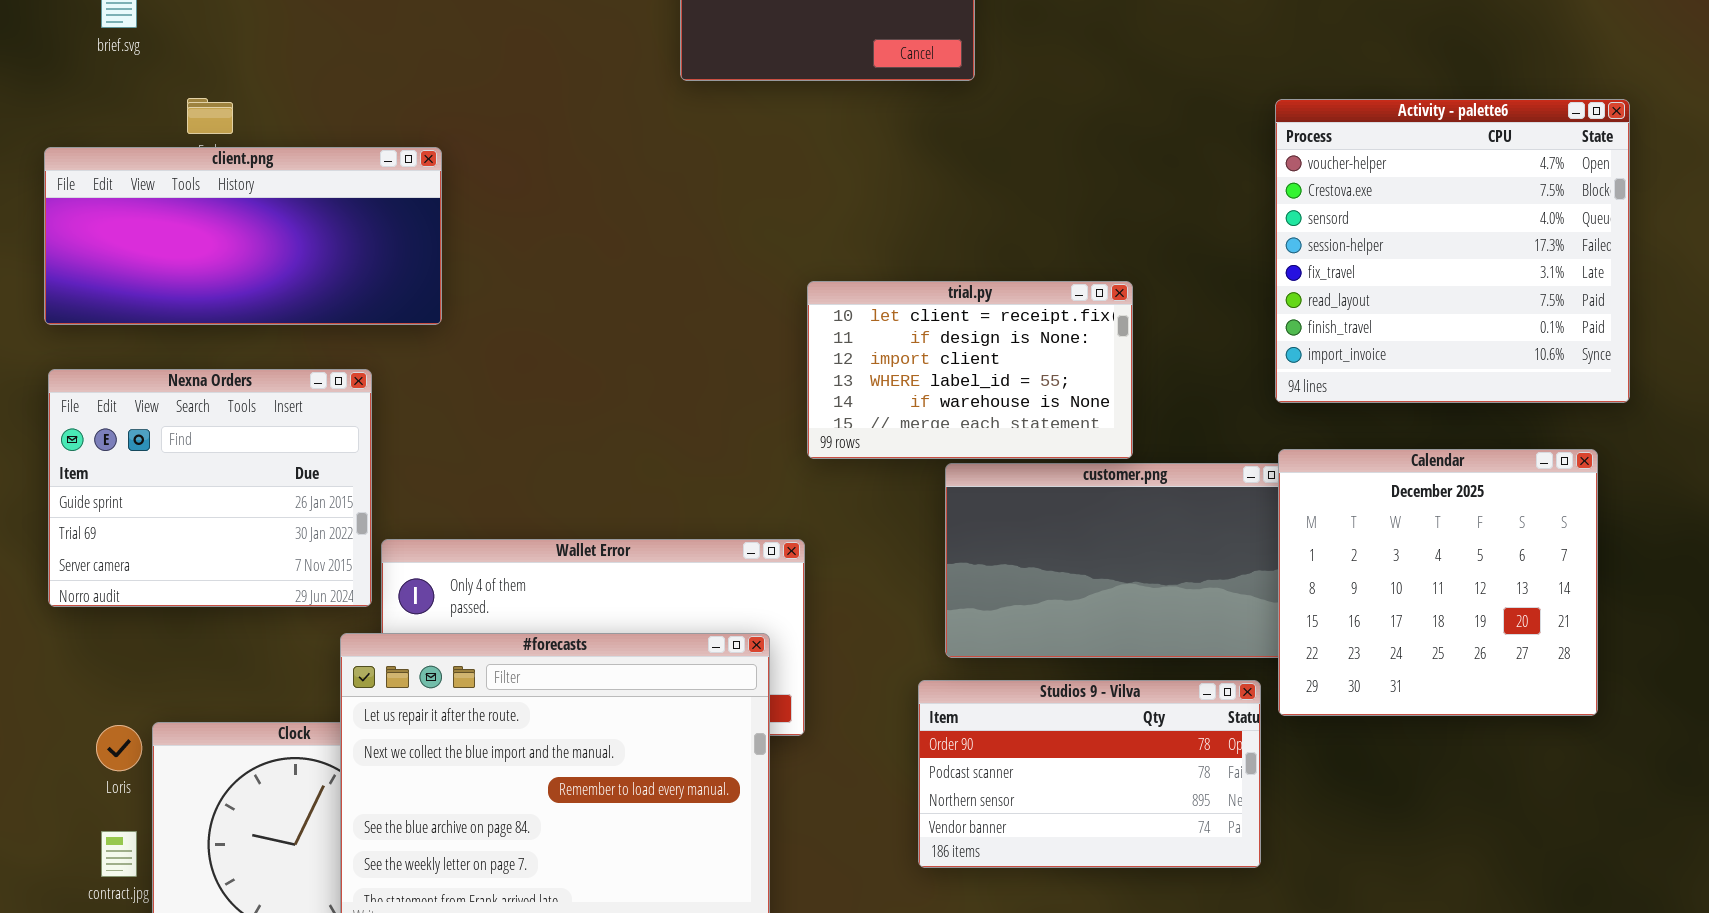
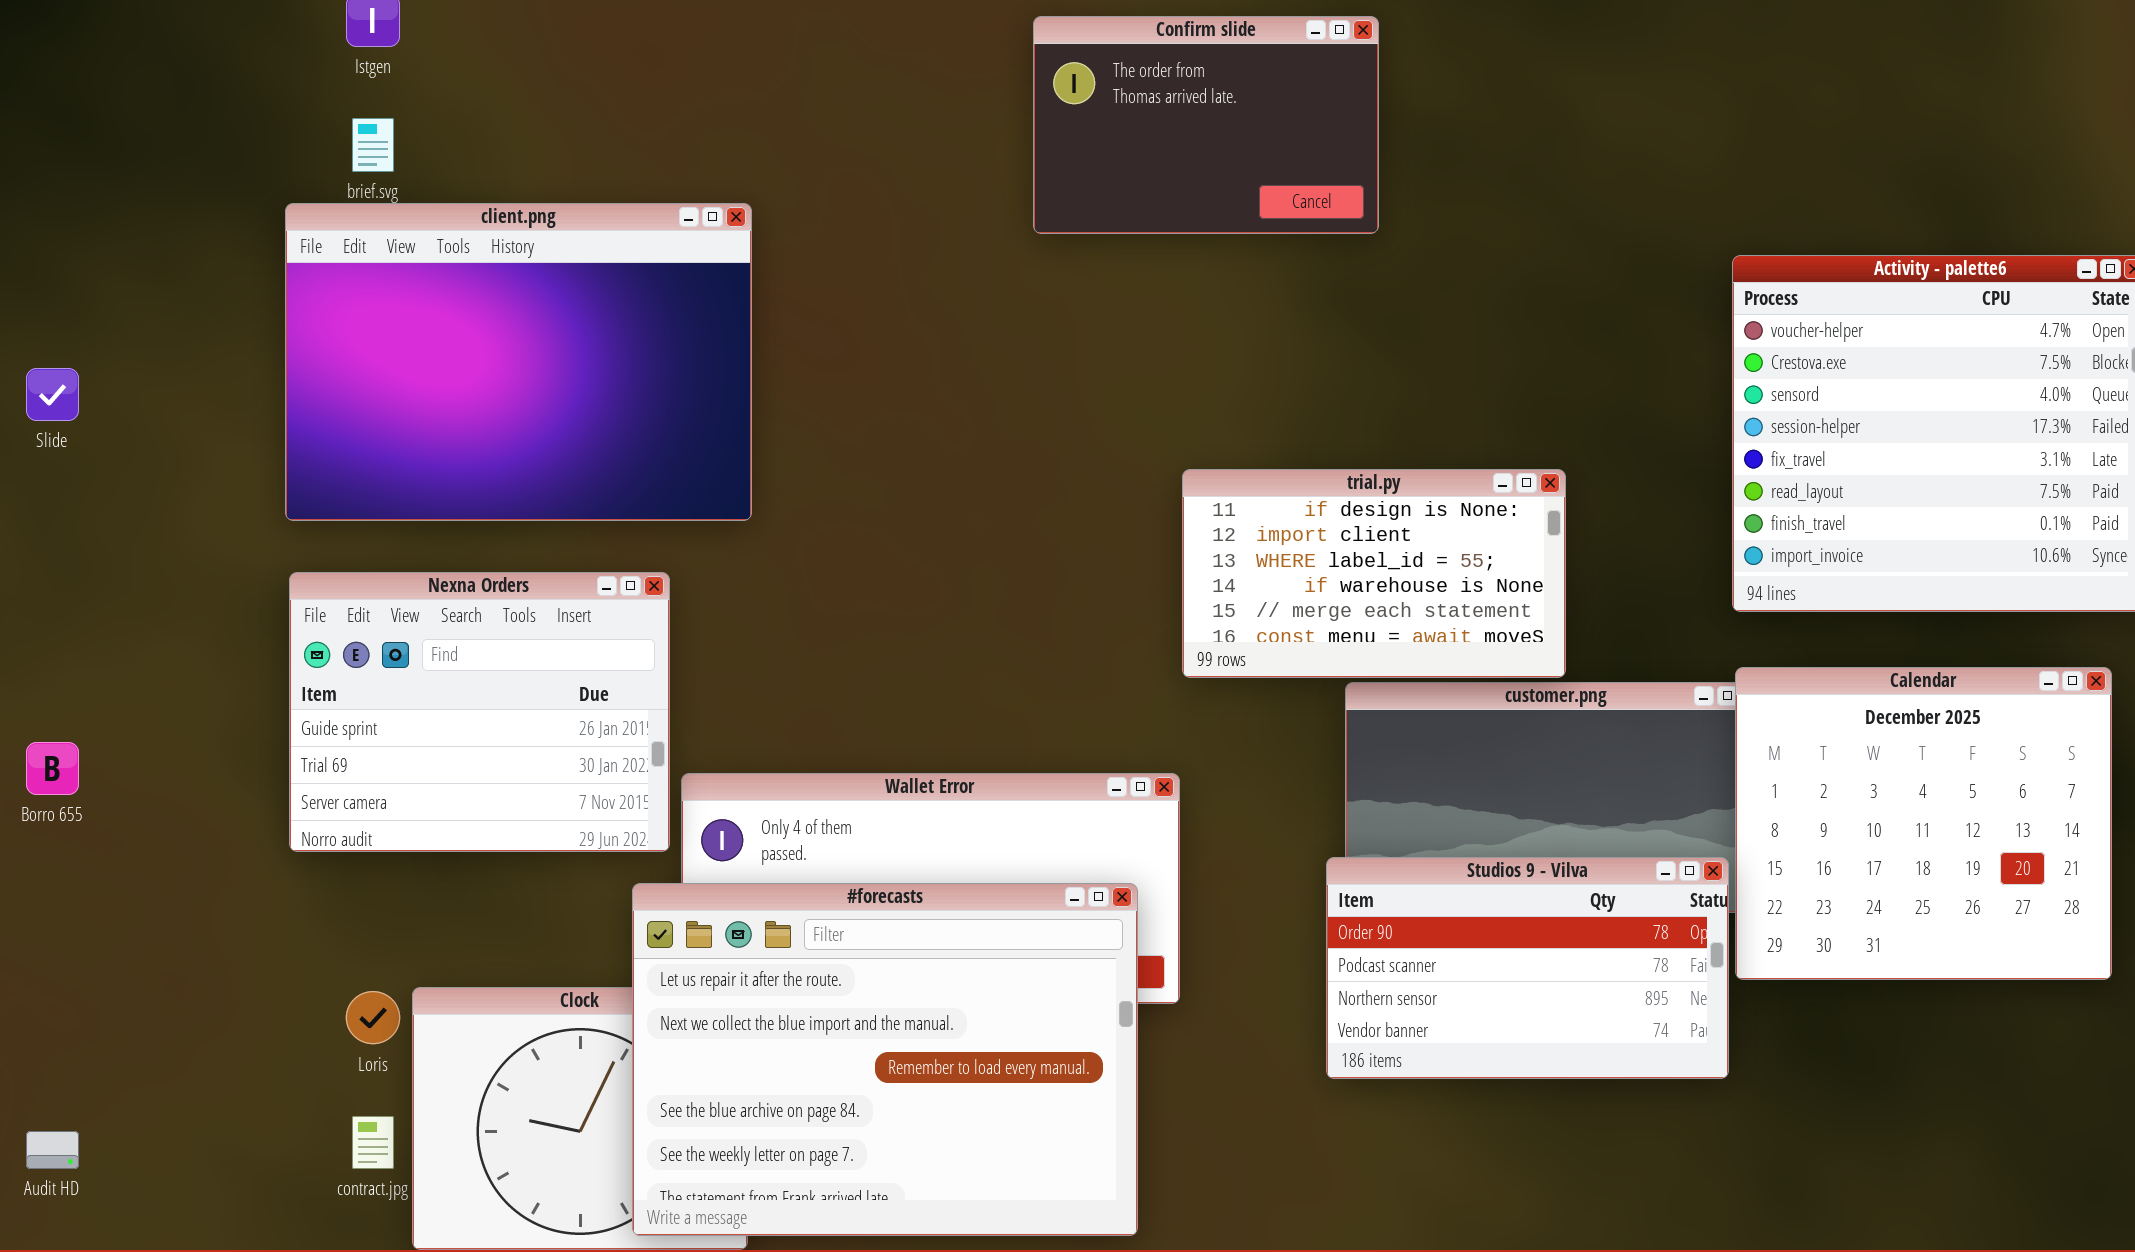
client.png: [44,147,442,325] -> [285,203,752,521], resized
trial.py: [807,281,1133,459] -> [1182,469,1566,678], scrolled down 1 row
Studios 9 - Vilva: [918,680,1261,868] -> [1326,857,1729,1079], moved

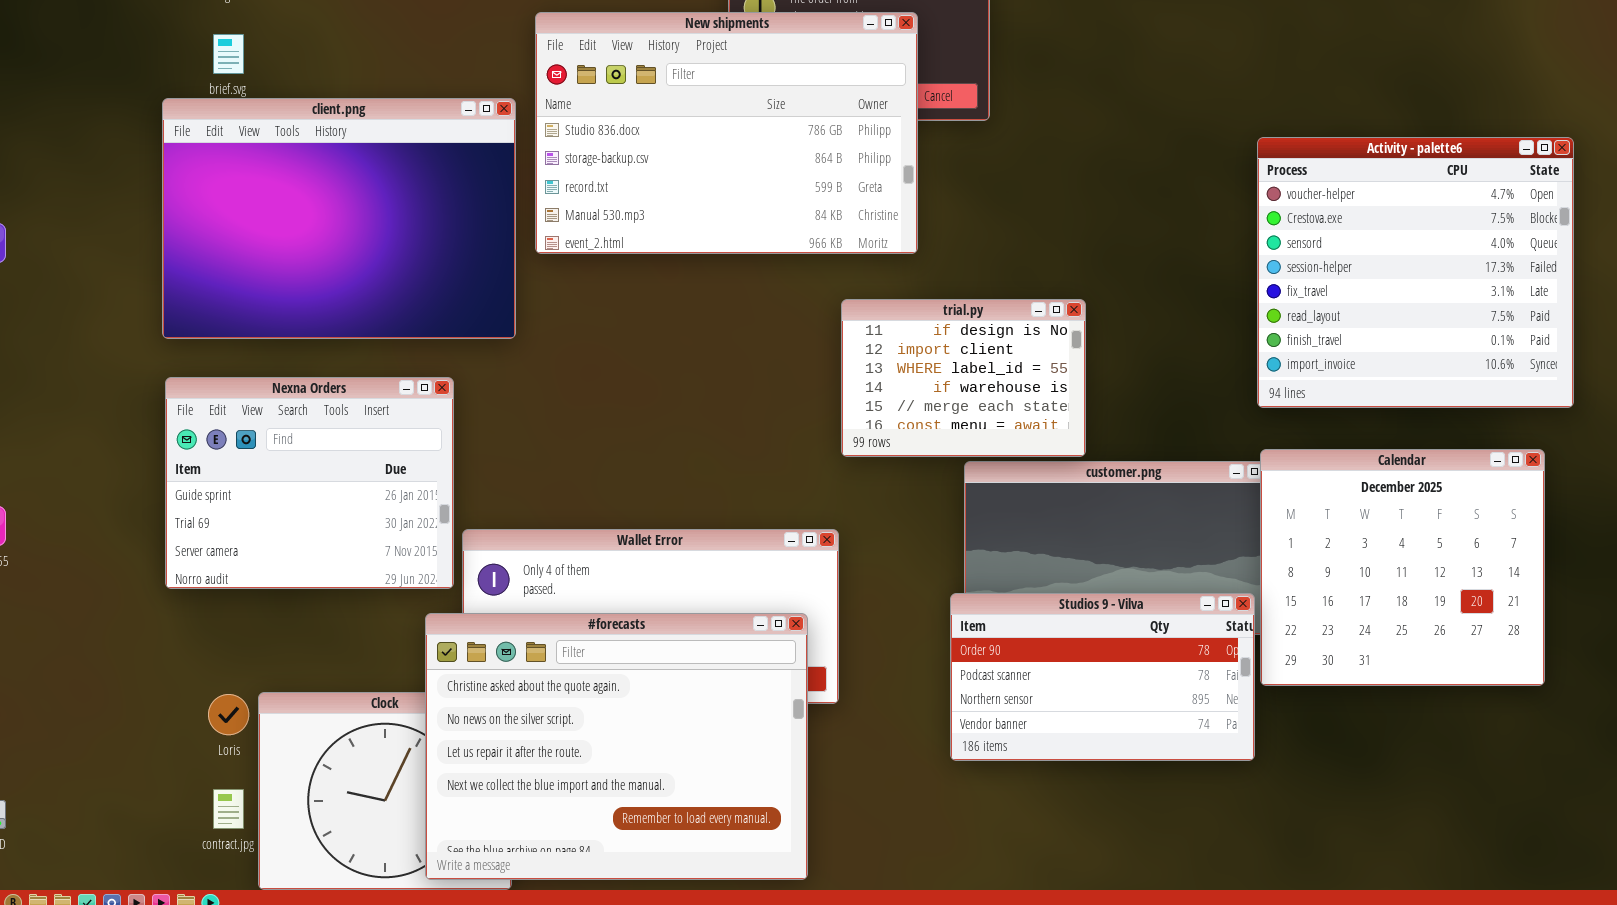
New shipments: none -> [535,12,918,254], opened
trial.py: [1182,469,1566,678] -> [841,299,1086,457], resized
#forecasts: [632,883,1138,1236] -> [425,613,808,880], scrolled up 2 rows

